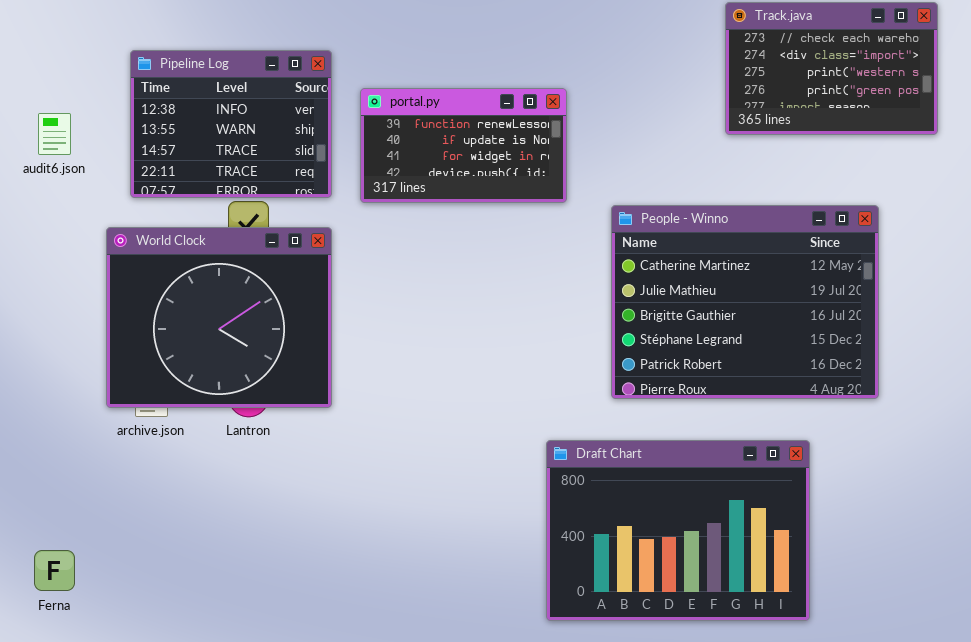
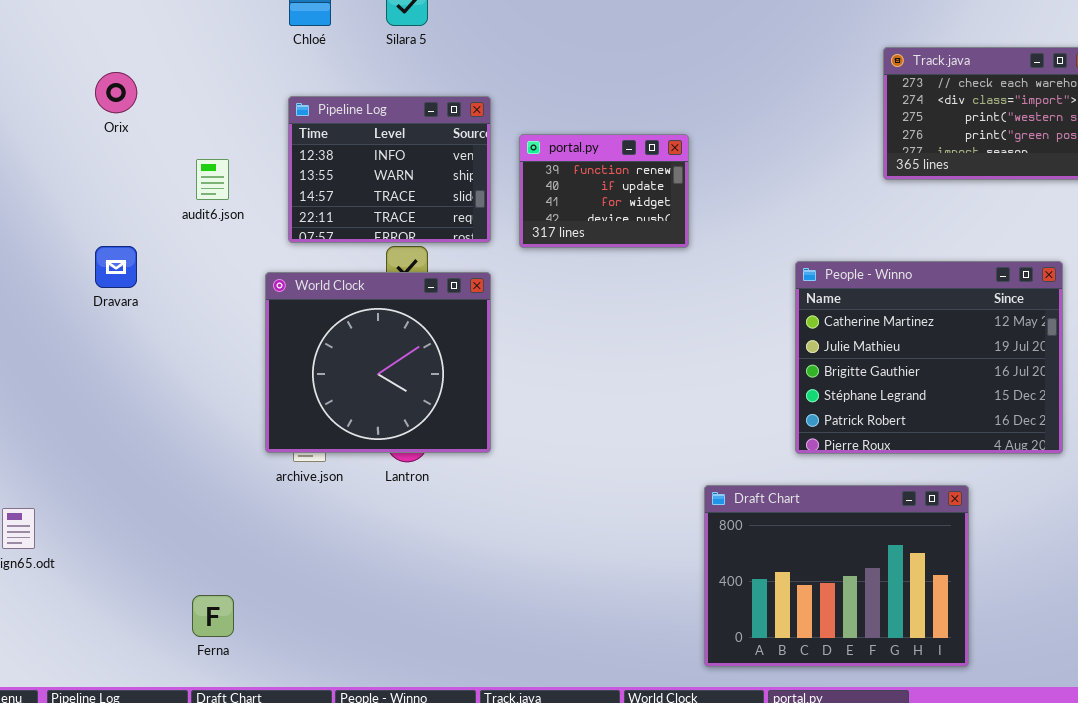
portal.py: [360,88,567,203] -> [519,134,689,248], resized
People - Winno: [611,205,879,399] -> [795,261,1063,454], moved

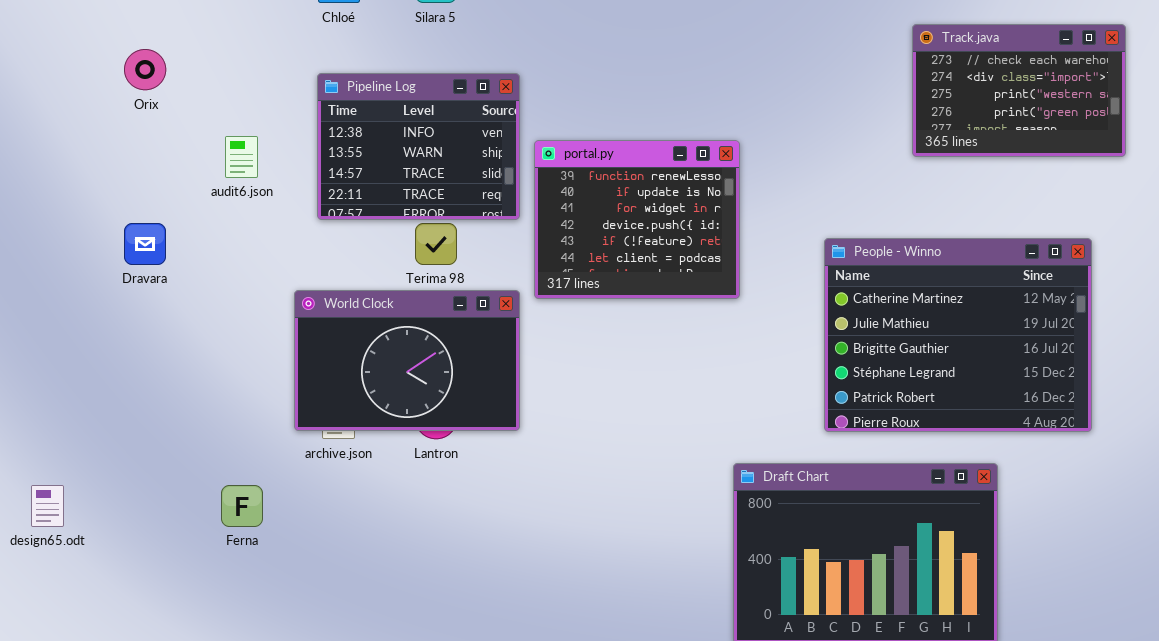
portal.py: [519,134,689,248] -> [534,140,740,299], moved, resized
World Clock: [265,272,491,453] -> [294,290,520,431], resized
Ferna: [192,595,234,637] -> [221,485,263,527], moved

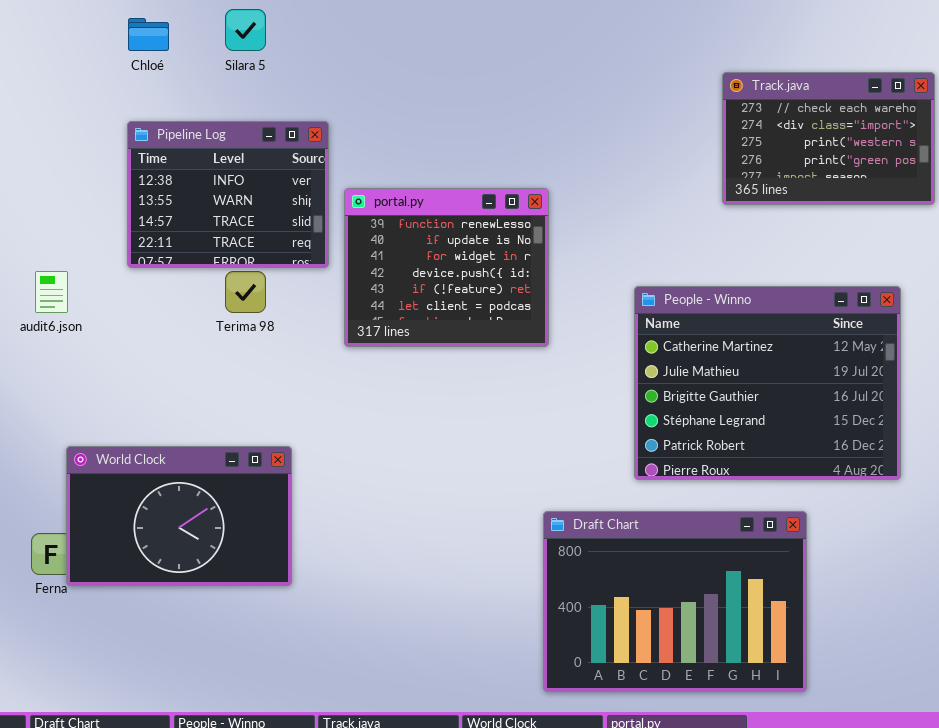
audit6.json: [225,136,258,178] -> [35,271,68,313], moved
World Clock: [294,290,520,431] -> [66,446,292,586], moved

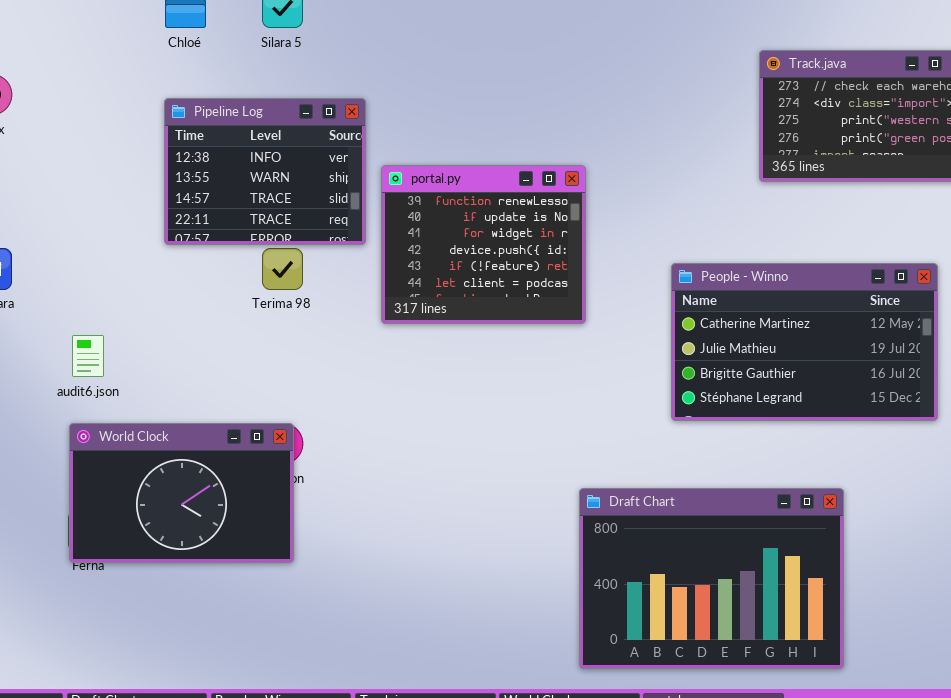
audit6.json: [35,271,68,313] -> [72,335,104,377], moved
People - Winno: [634,286,901,480] -> [671,263,938,421], resized
World Clock: [66,446,292,586] -> [69,423,294,563], moved

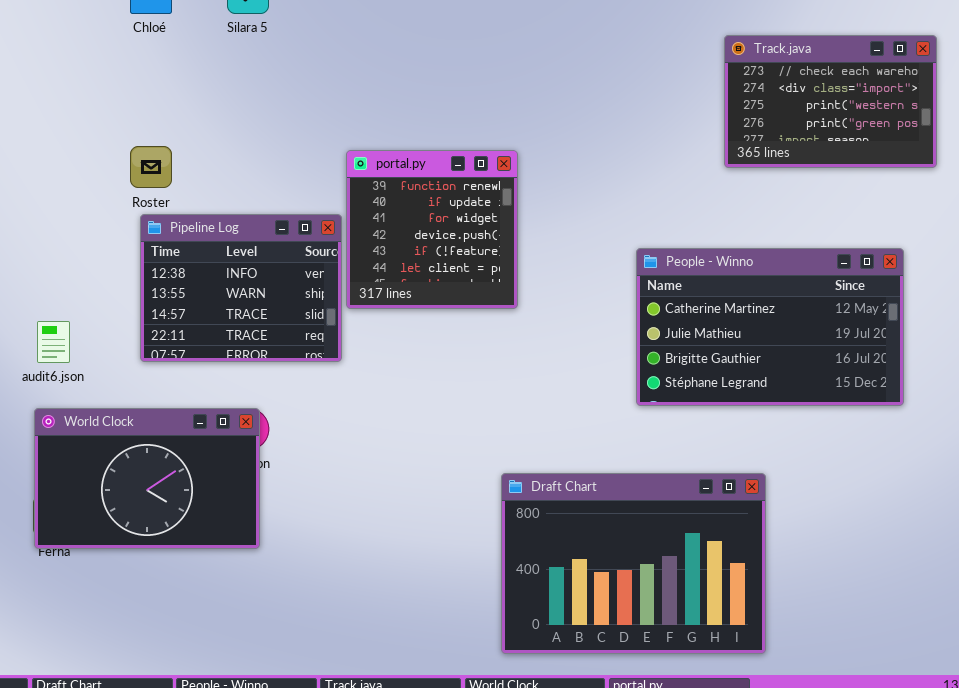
Pipeline Log: [164,98,366,245] -> [140,214,342,362], moved
portal.py: [381,165,586,324] -> [346,150,518,309], resized
Draft Chart: [579,488,844,669] -> [501,473,766,654], moved

